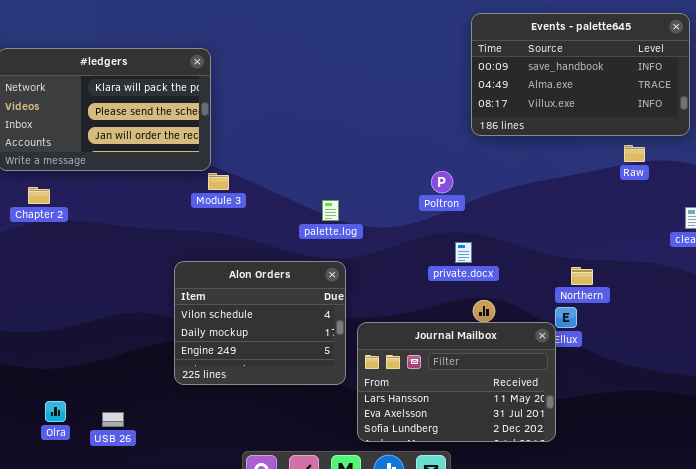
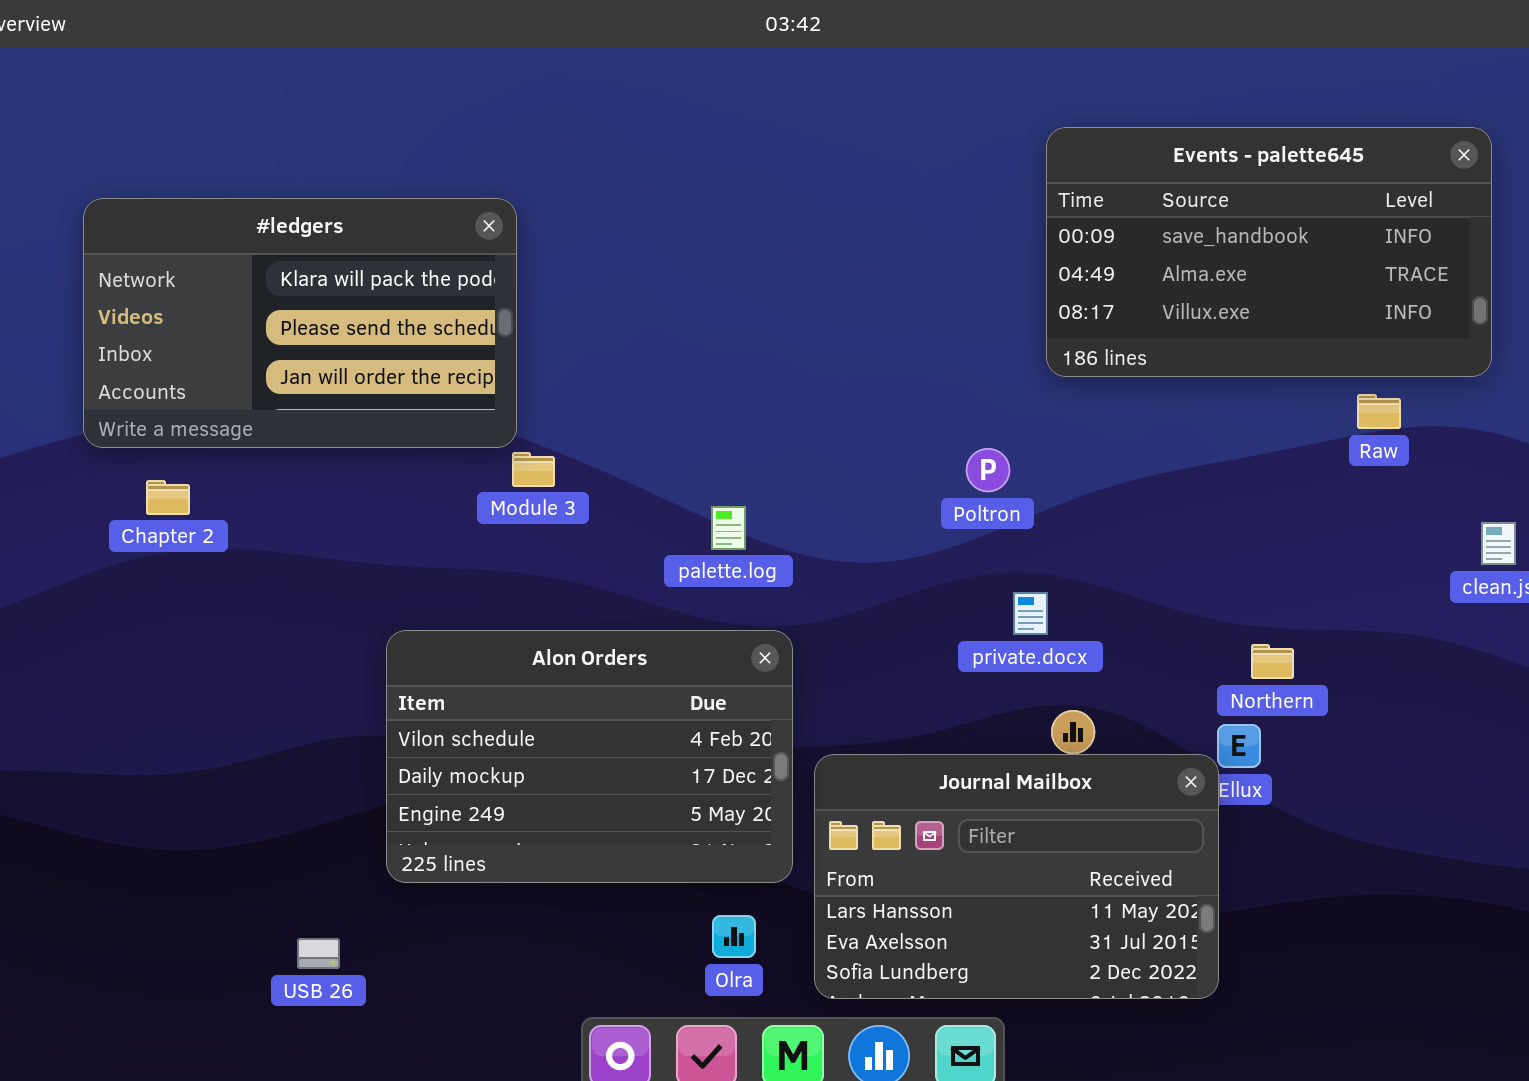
palette.log: [322,200,339,221] -> [711,506,746,550], moved
Alon Orders: [174,261,346,385] -> [386,630,793,883], resized
Olra: [45,401,66,422] -> [712,915,756,958], moved

